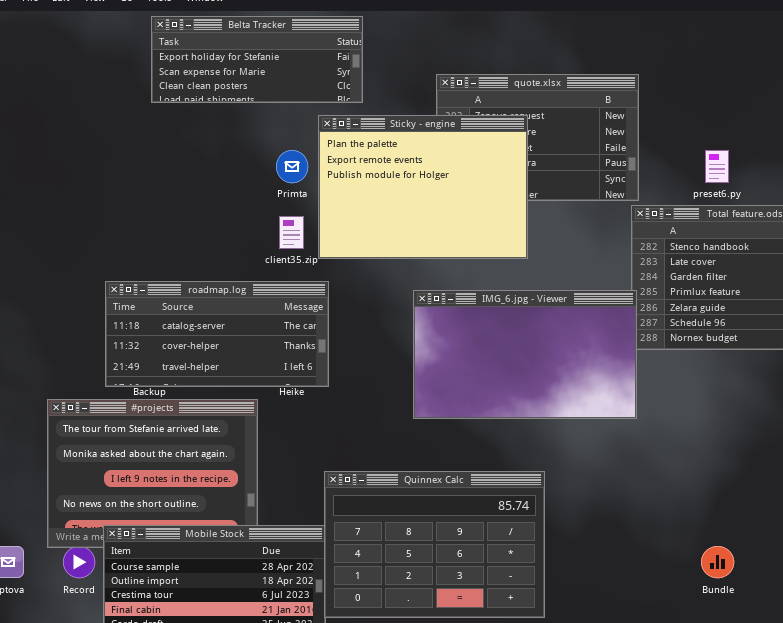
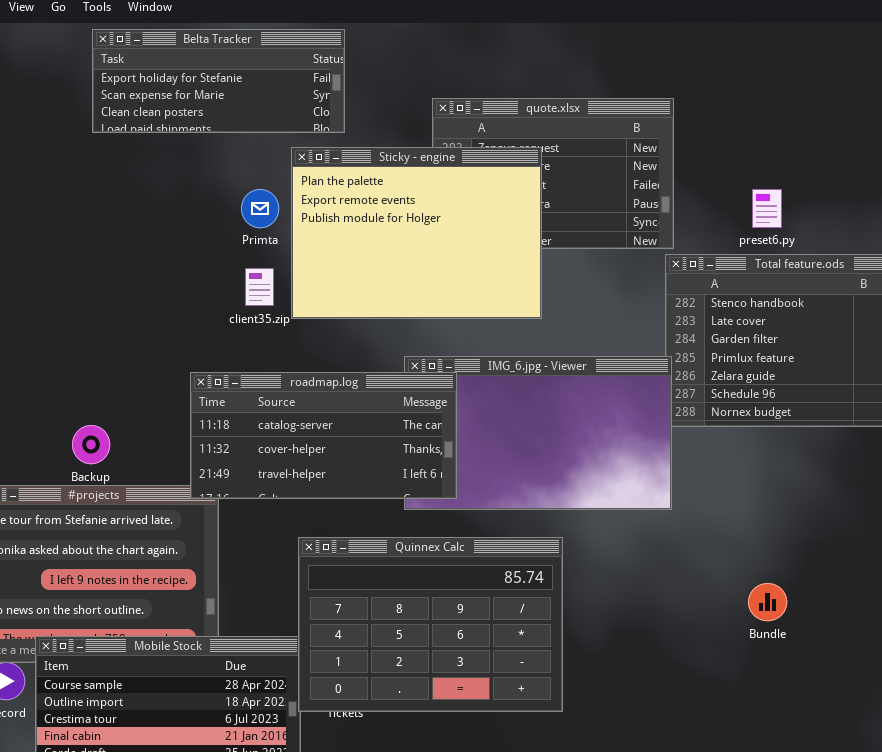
roadmap.log: [105,281,329,387] -> [190,372,457,499], moved
Quinnex Calc: [324,471,545,618] -> [298,537,563,712], moved
Bundle: [701,546,734,578] -> [748,583,787,621], moved

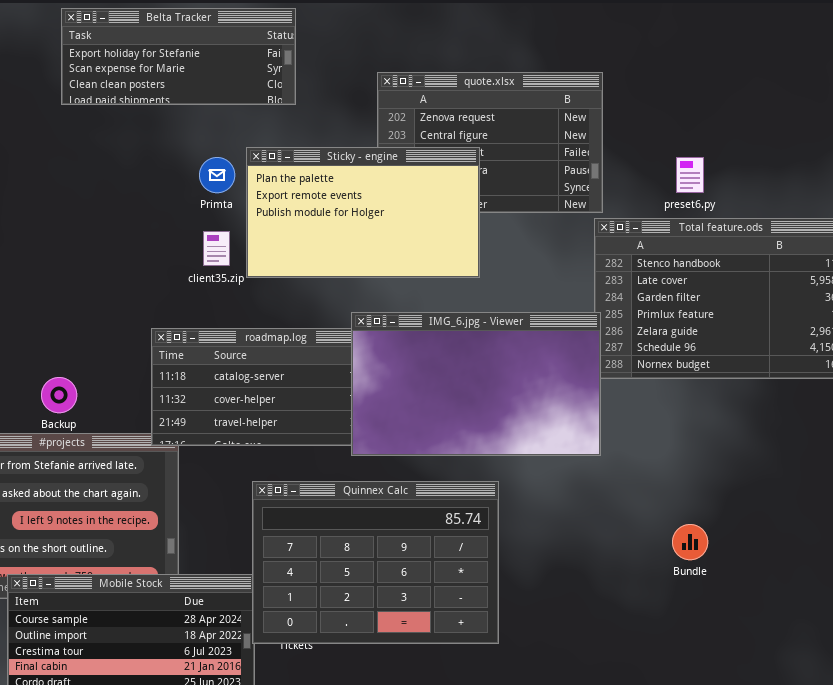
Sticky - engine: [291,147,542,319] -> [246,147,480,278], resized
IMG_6.jpg - Viewer: [404,356,672,510] -> [351,312,601,456], raised

